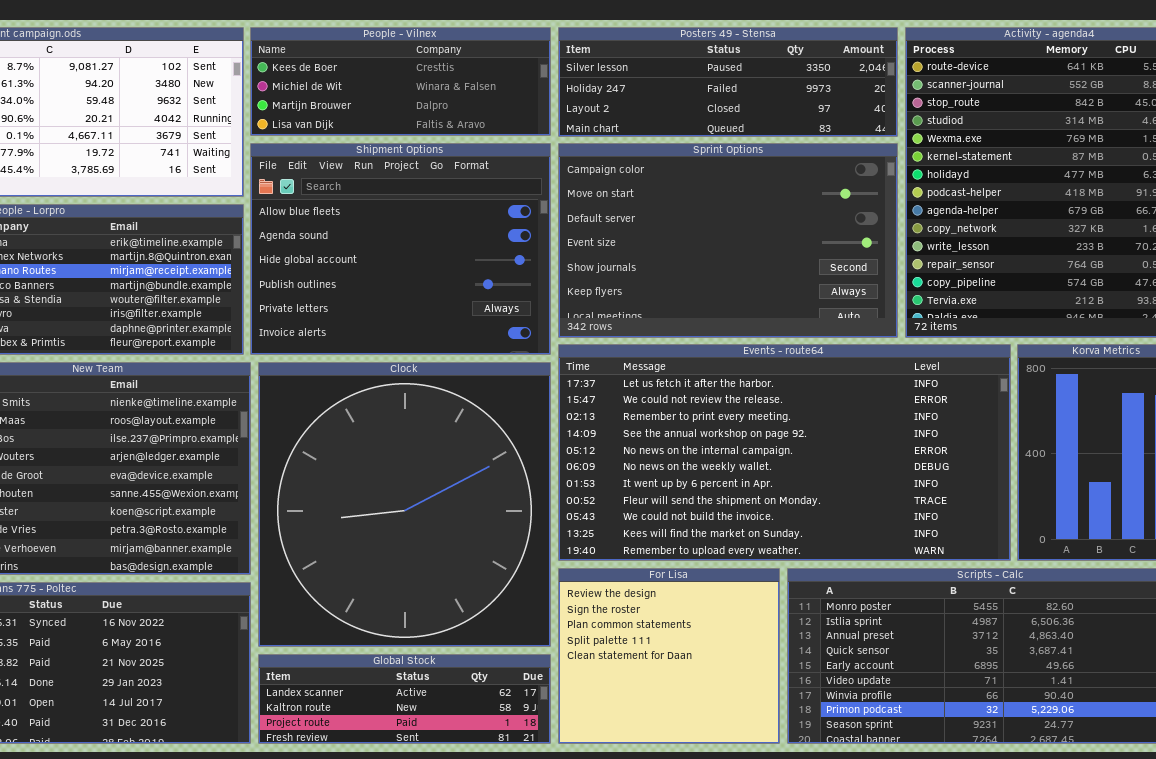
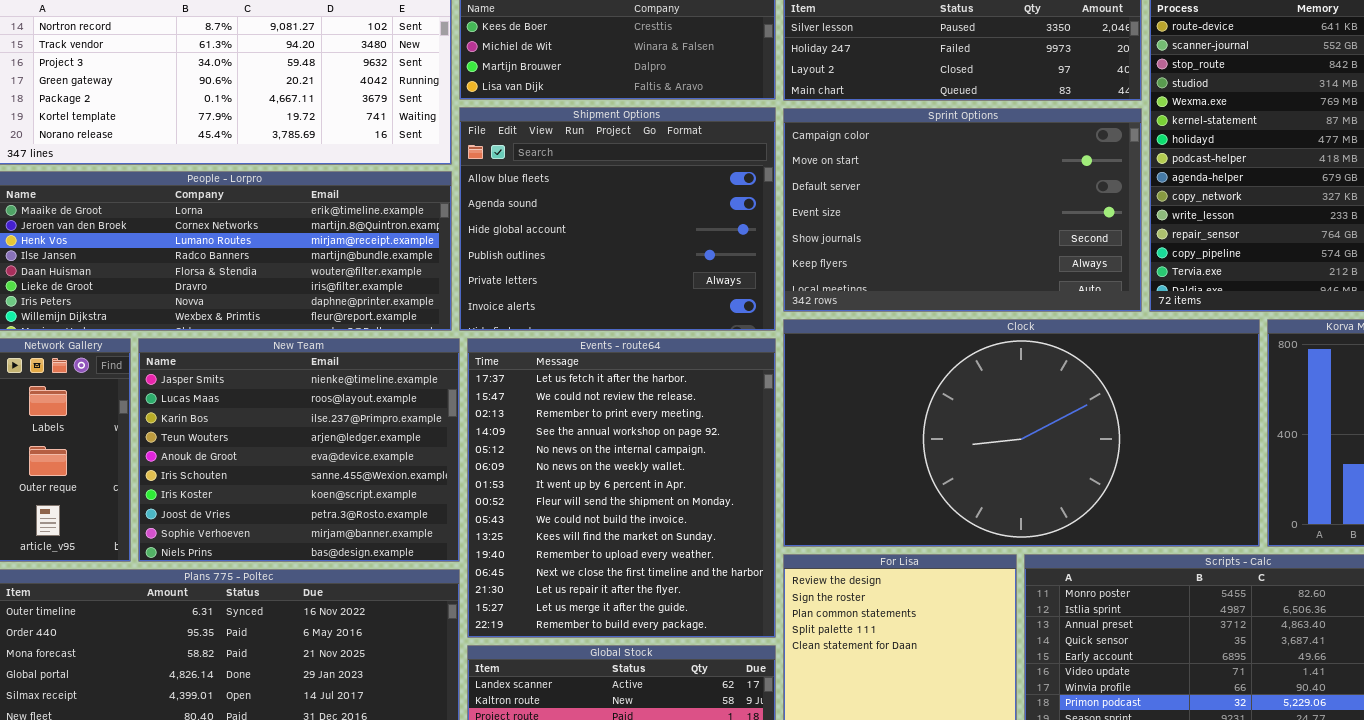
Events - route64: [558,344,1011,561] -> [467,338,776,638], moved, resized
Clock: [258,362,551,647] -> [783,319,1260,547], moved, resized

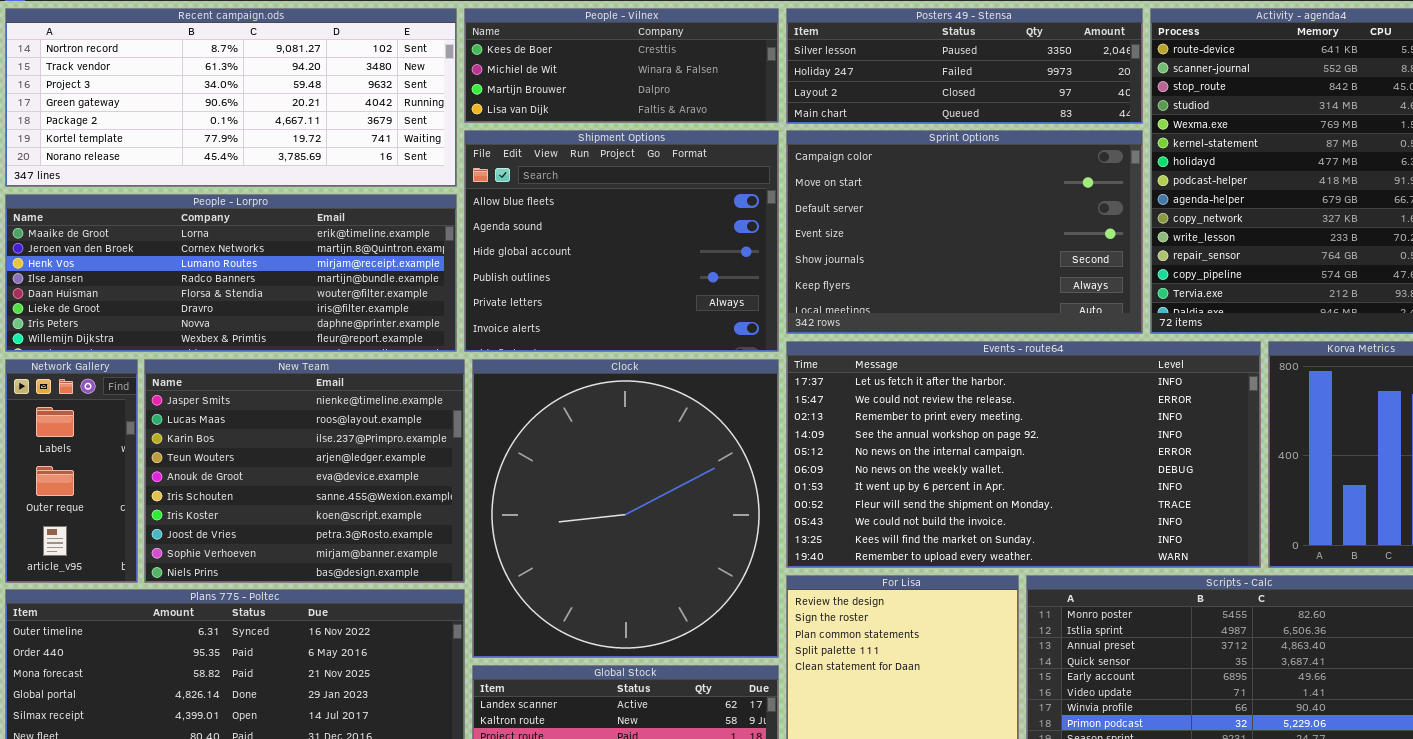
Clock: [783,319,1260,547] -> [472,359,779,658], moved, resized
Events - route64: [467,338,776,638] -> [786,341,1261,568], moved, resized

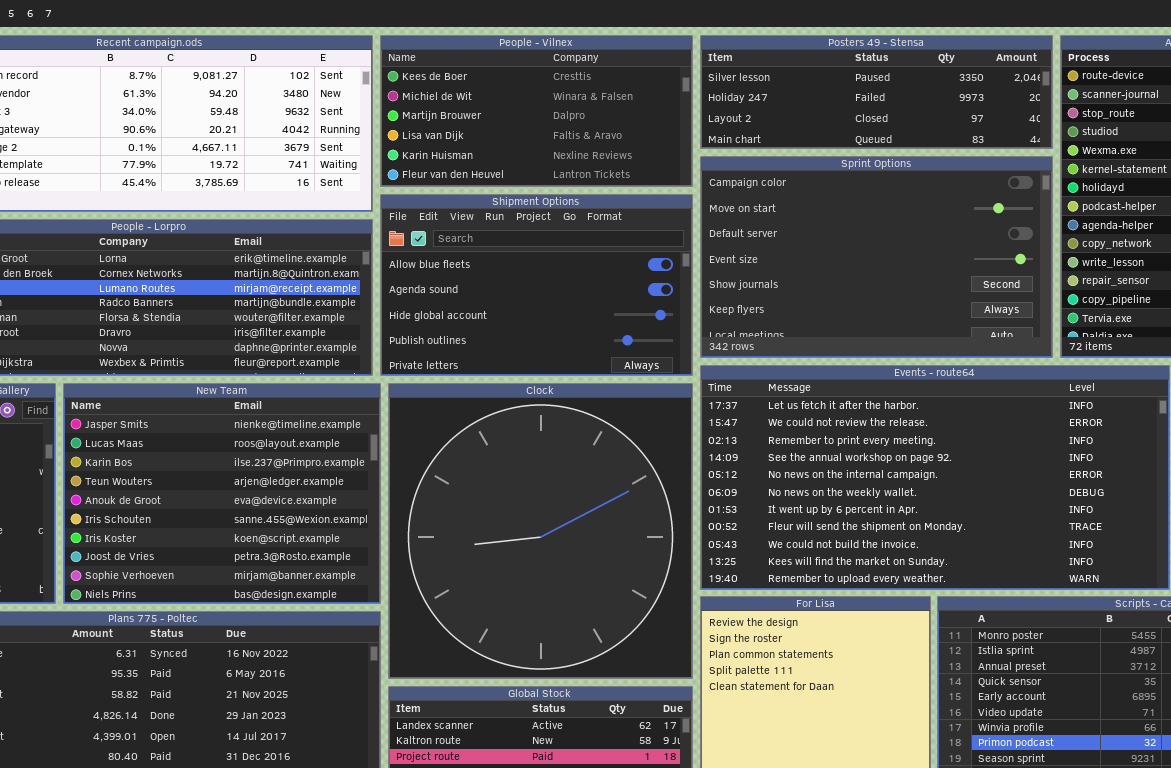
People - Vilnex: [464,8,779,123] -> [380,35,693,187], resized
Shipment Options: [464,130,779,352] -> [380,194,693,376], resized

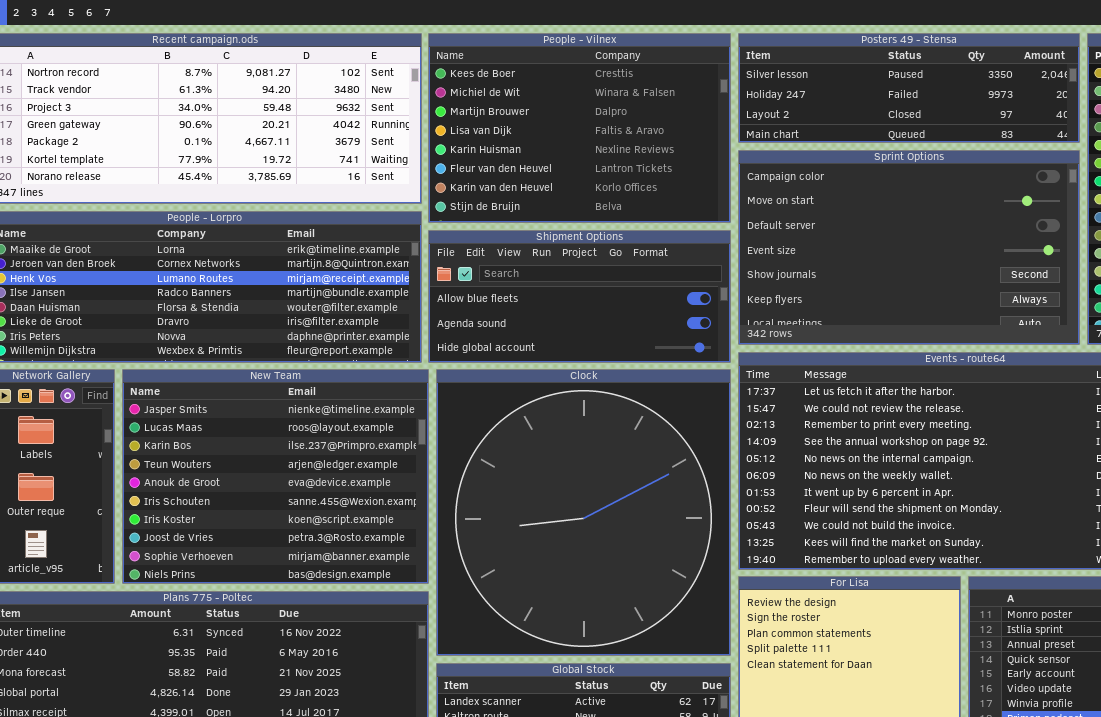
People - Vilnex: [380,35,693,187] -> [428,33,731,223], resized
Shipment Options: [380,194,693,376] -> [428,230,731,363], resized

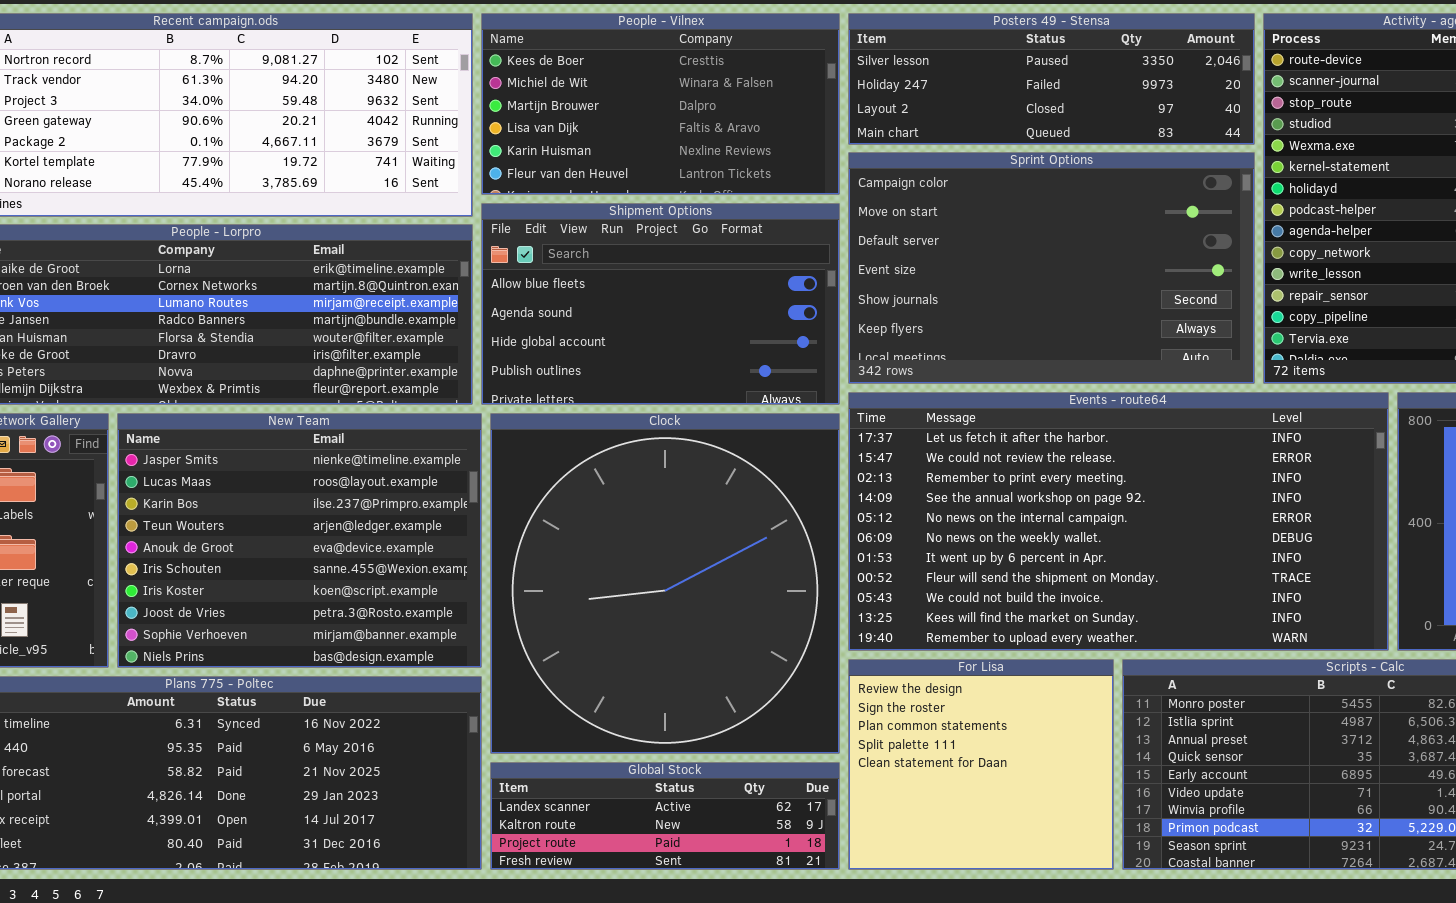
People - Vilnex: [428,33,731,223] -> [481,13,840,195], resized
Shipment Options: [428,230,731,363] -> [481,203,840,405], resized

